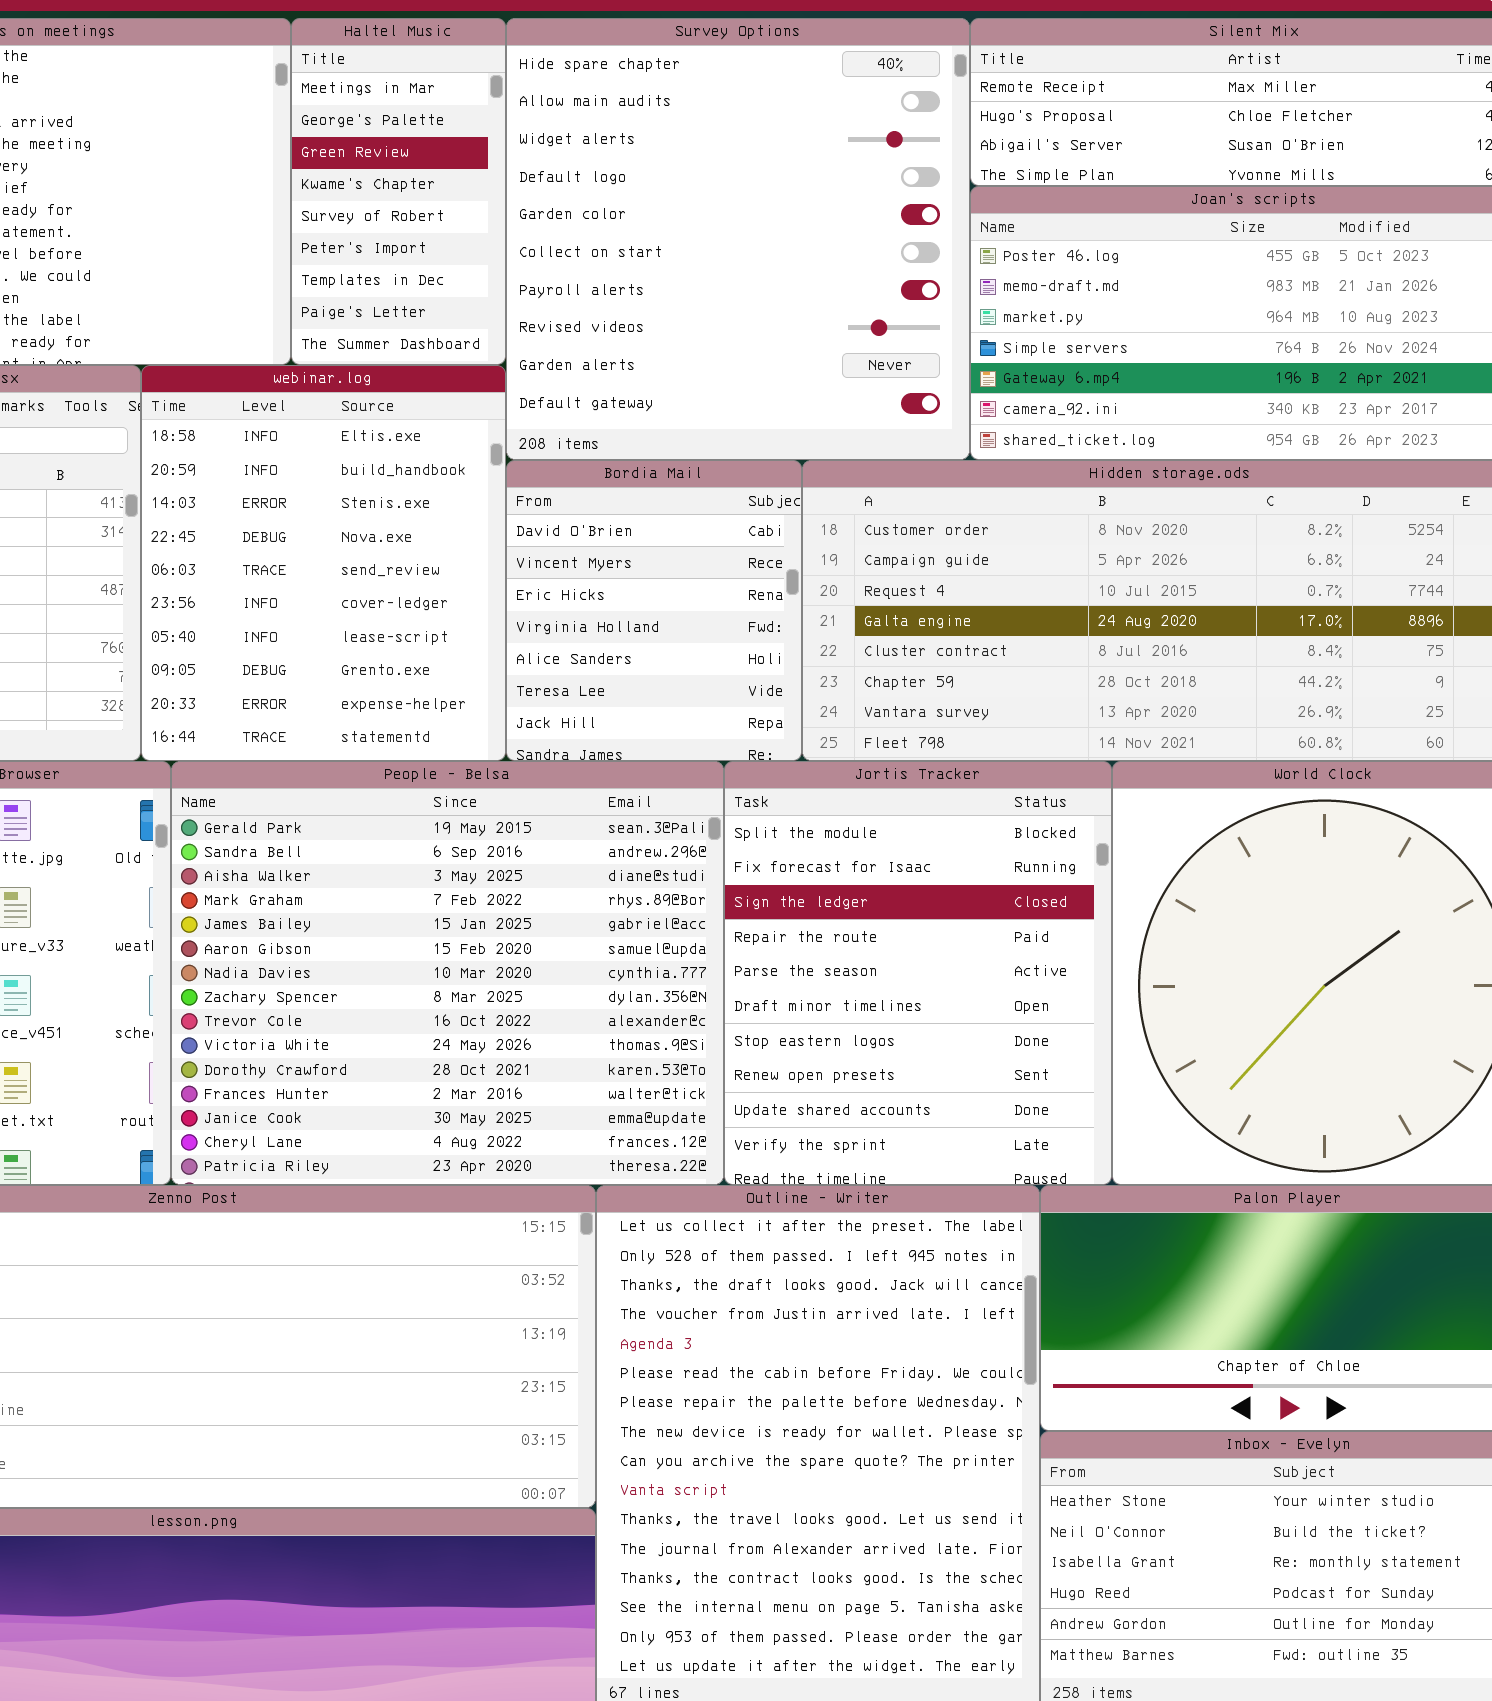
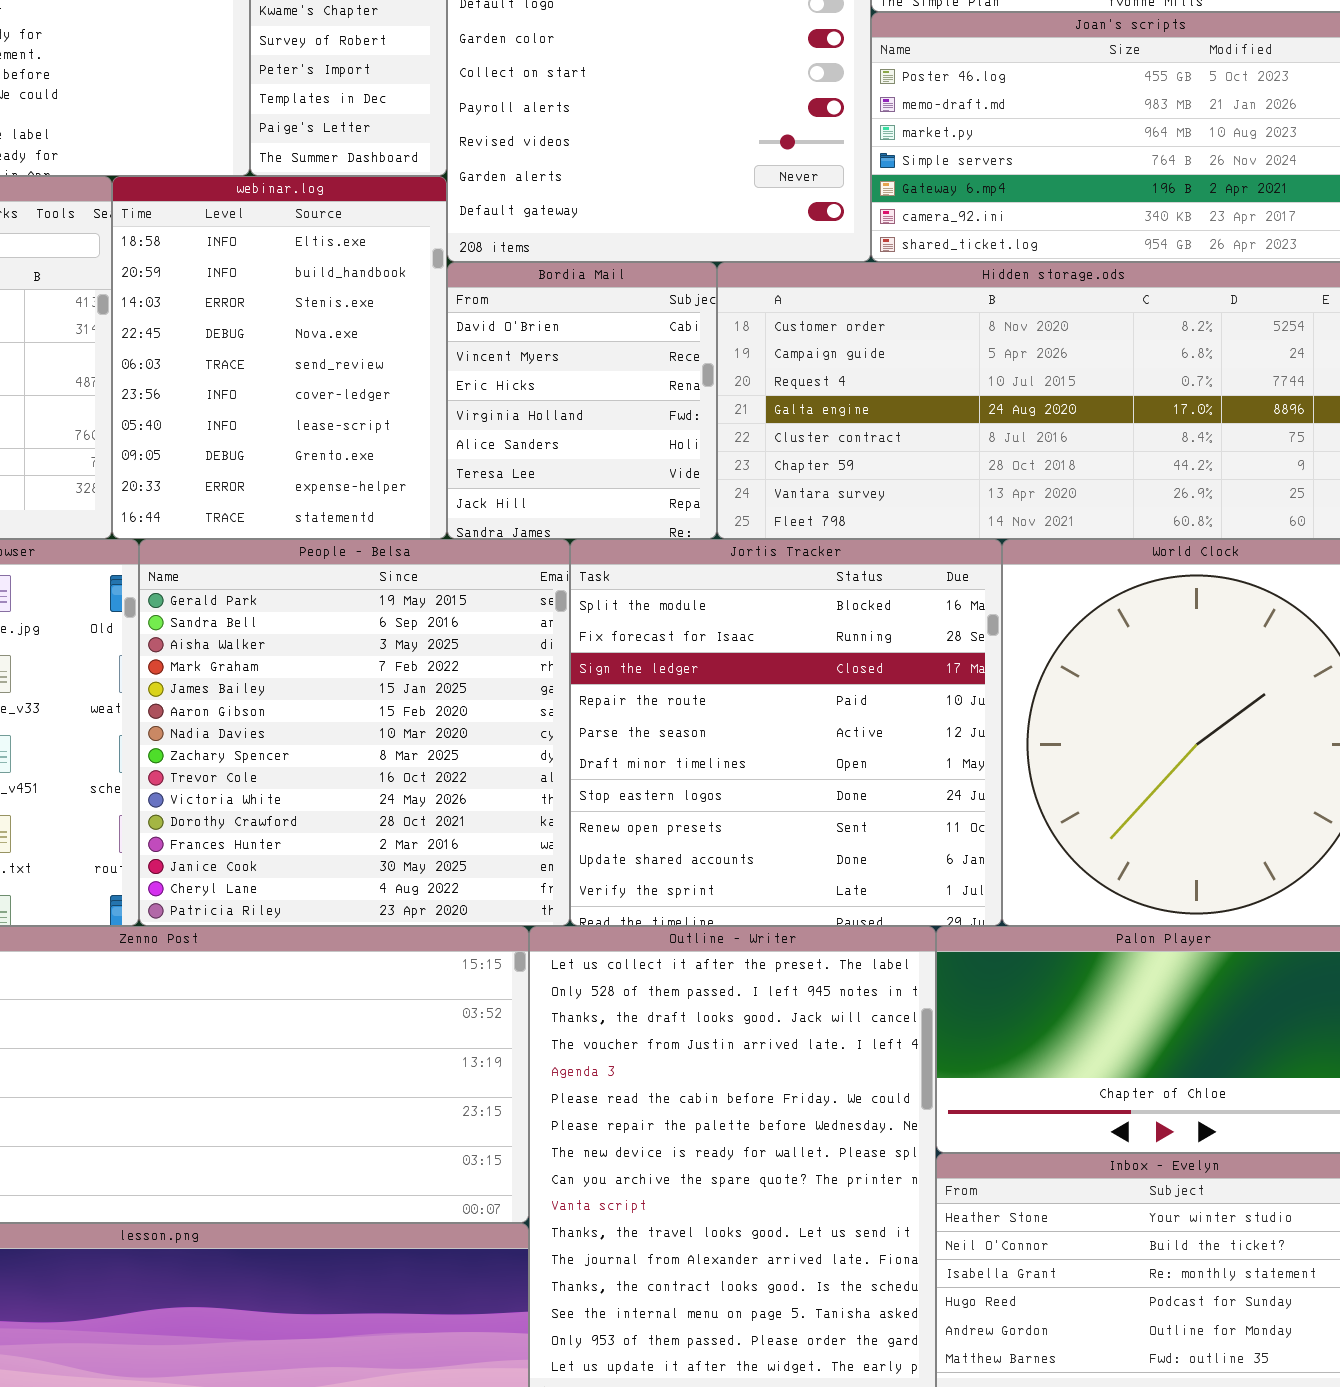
People - Belsa: [171,761,724,1185] -> [139,539,570,926], resized
Jortis Tracker: [724,761,1112,1185] -> [570,539,1002,926], resized

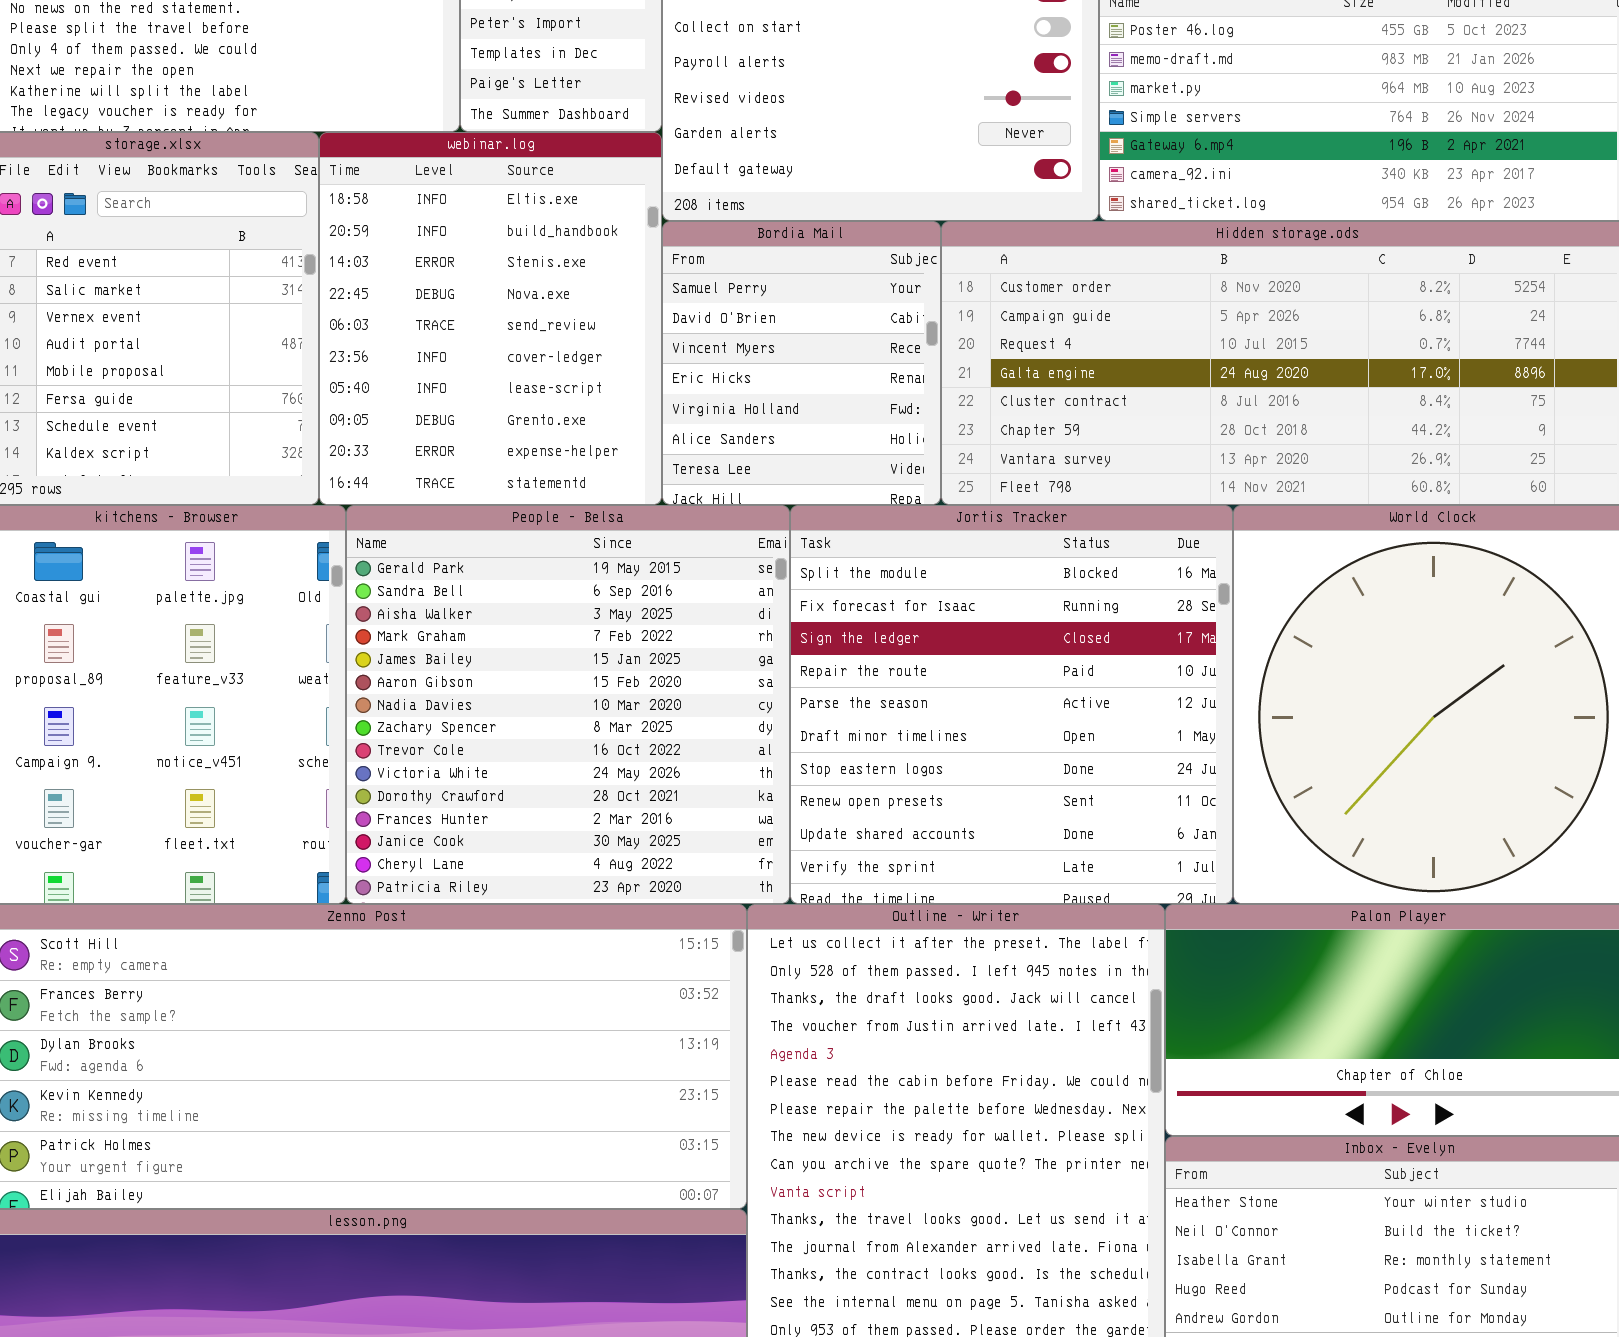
Bordia Mail: [447,262,717,539] -> [662,221,941,505], scrolled up 1 row

